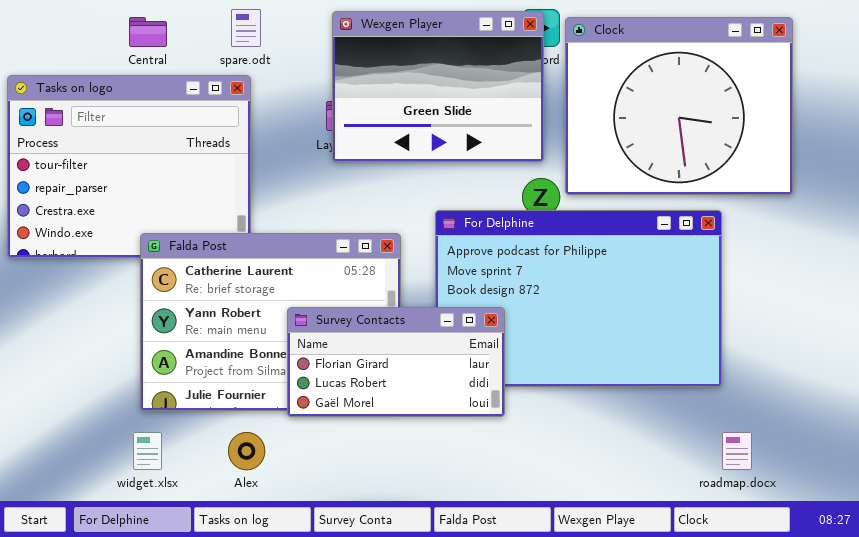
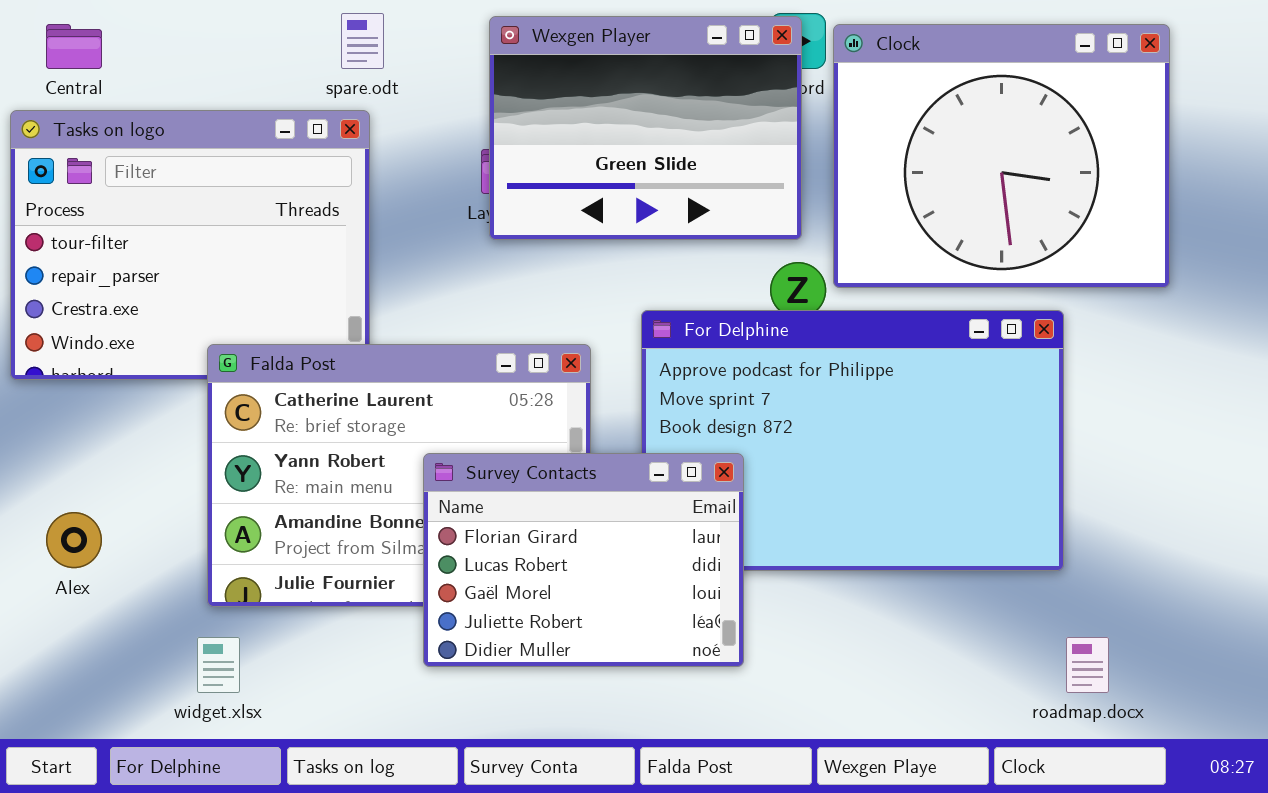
Central: [129,17,167,47] -> [46,24,102,69], moved
Survey Contacts: [287,307,505,417] -> [423,453,744,667], resized
Alex: [228,432,265,470] -> [46,512,102,568], moved

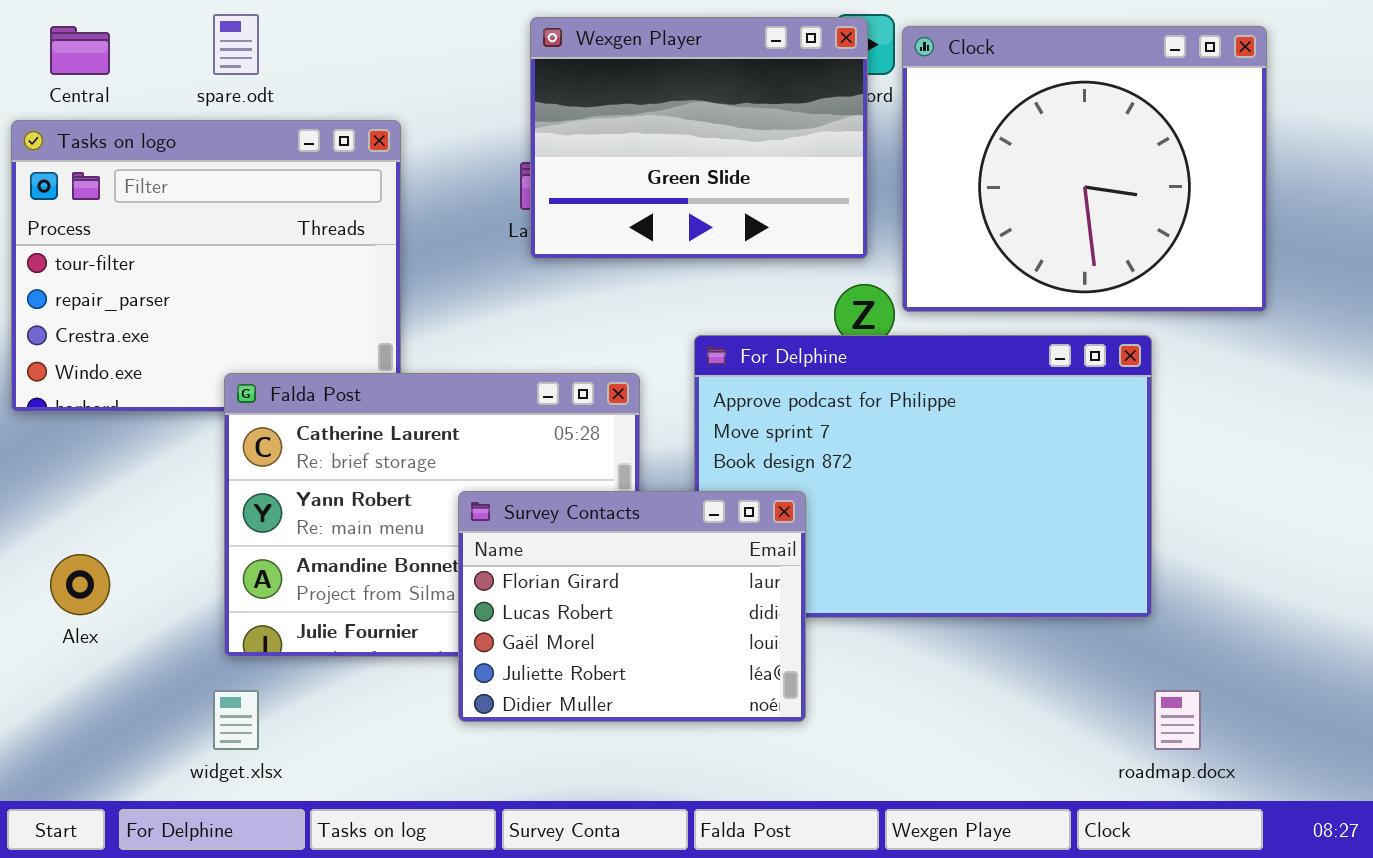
spare.odt: [341,13,384,69] -> [213,14,259,75], moved

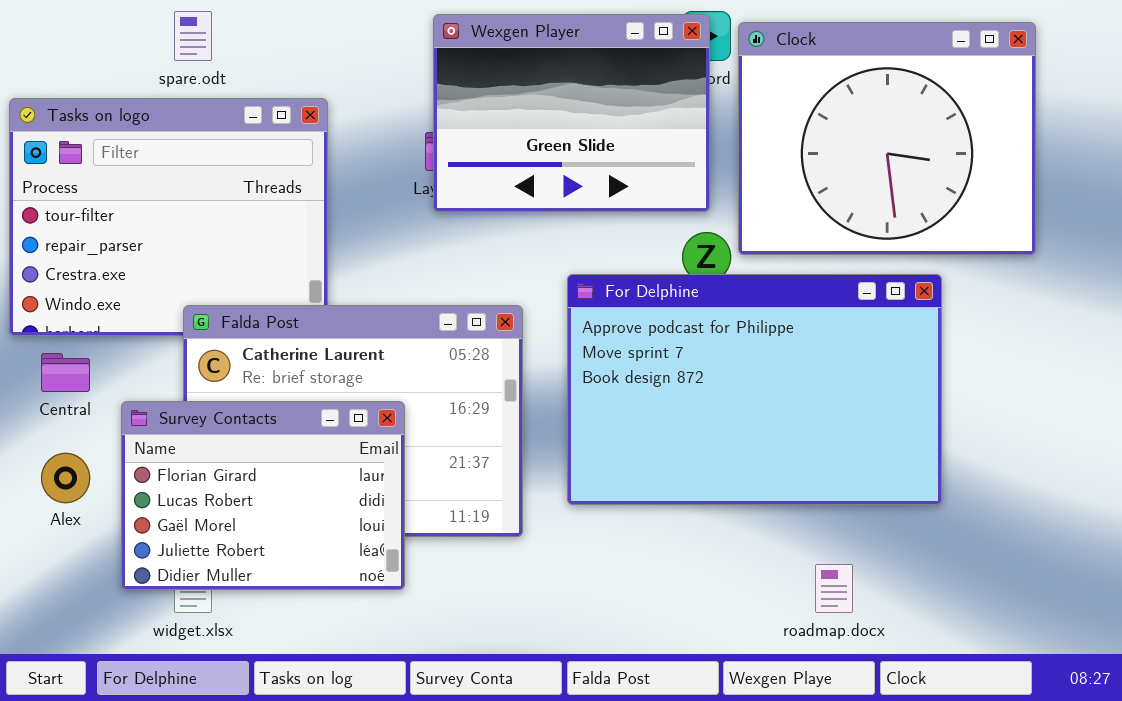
Central: [50,26,110,75] -> [41,353,90,392], moved
Survey Contacts: [458,491,806,722] -> [121,401,405,590], moved
roadmap.docx: [1154,690,1201,750] -> [815,564,853,613], moved

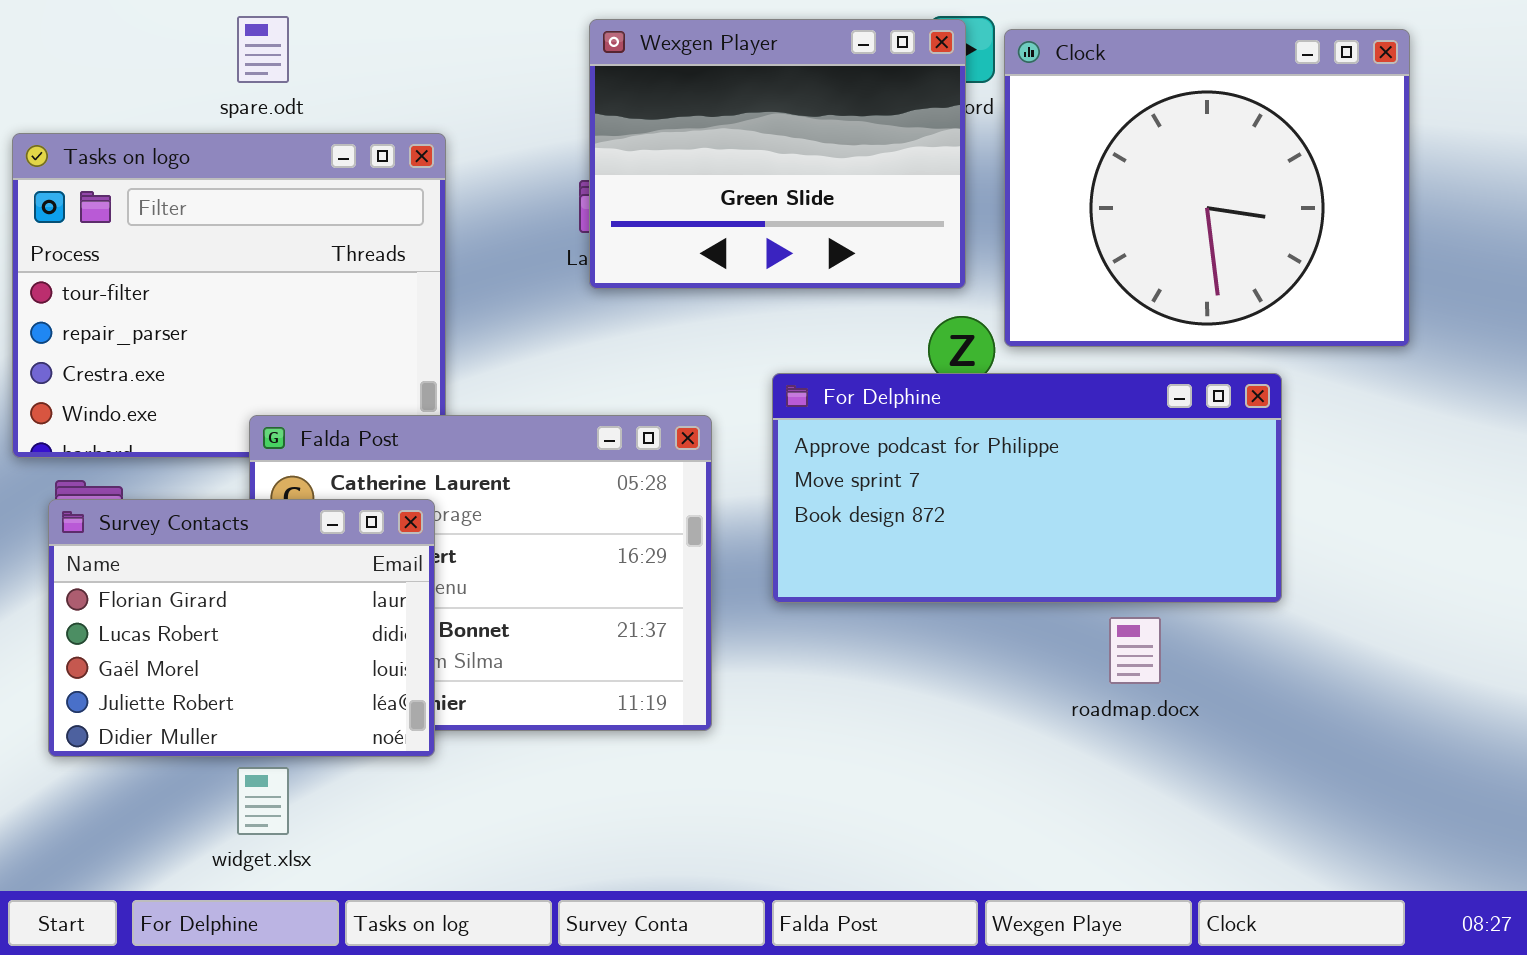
For Delphine: [567,274,942,505] -> [772,373,1282,603], resized
Survey Contacts: [121,401,405,590] -> [48,499,435,757], moved
roadmap.docx: [815,564,853,613] -> [1109,617,1161,684], moved

